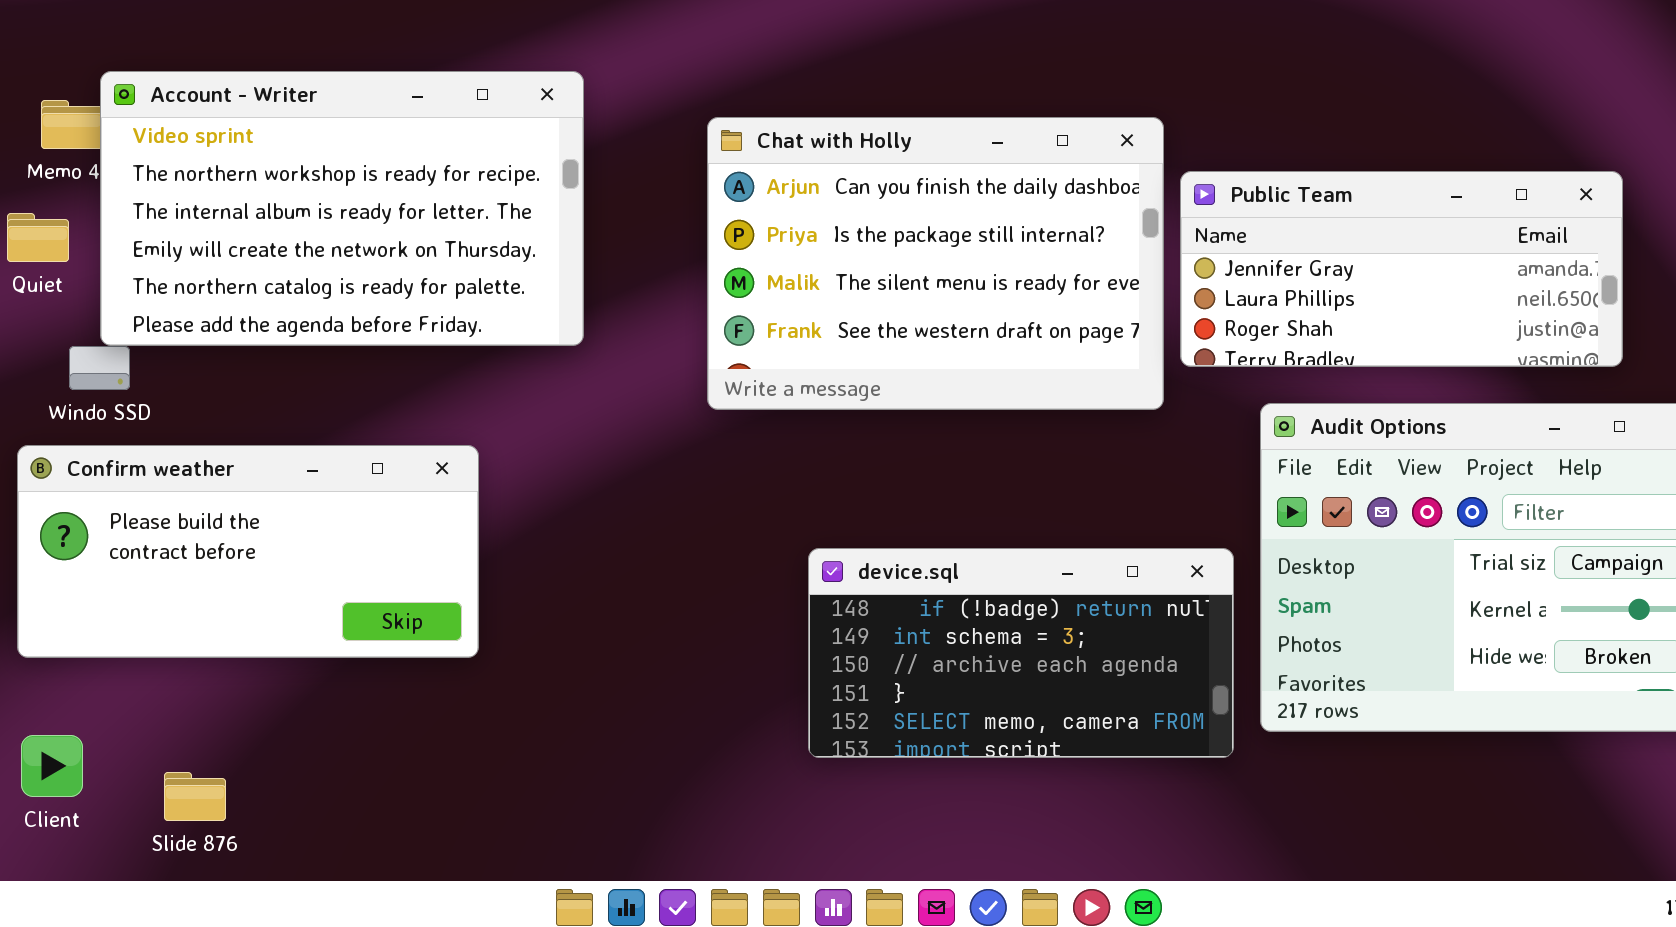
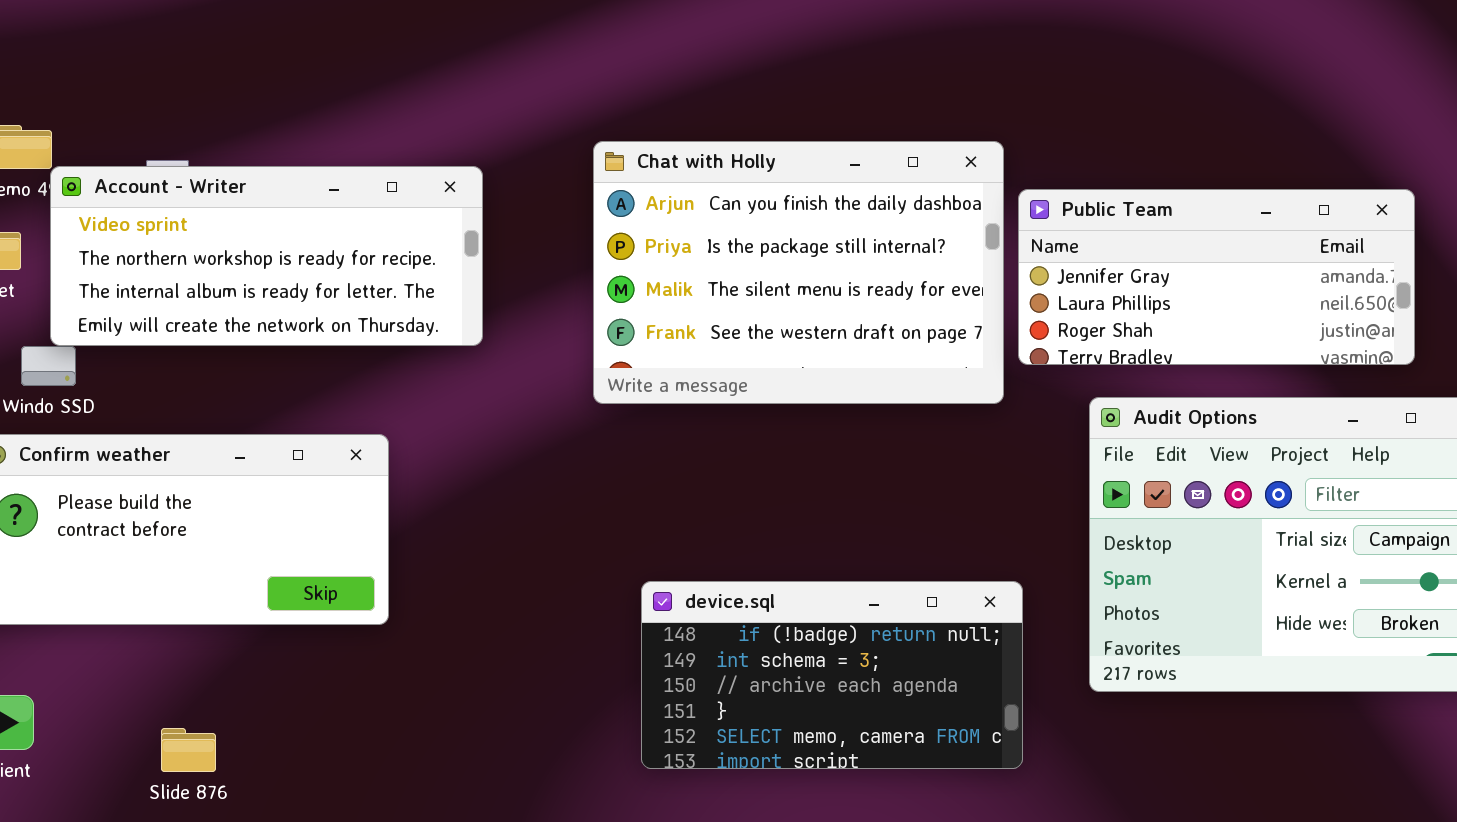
Account - Writer: [100,71,584,346] -> [50,166,483,346], resized
device.sql: [808,548,1234,758] -> [641,581,1023,769], moved
Slide 876: [164,772,226,821] -> [161,728,216,772], moved

